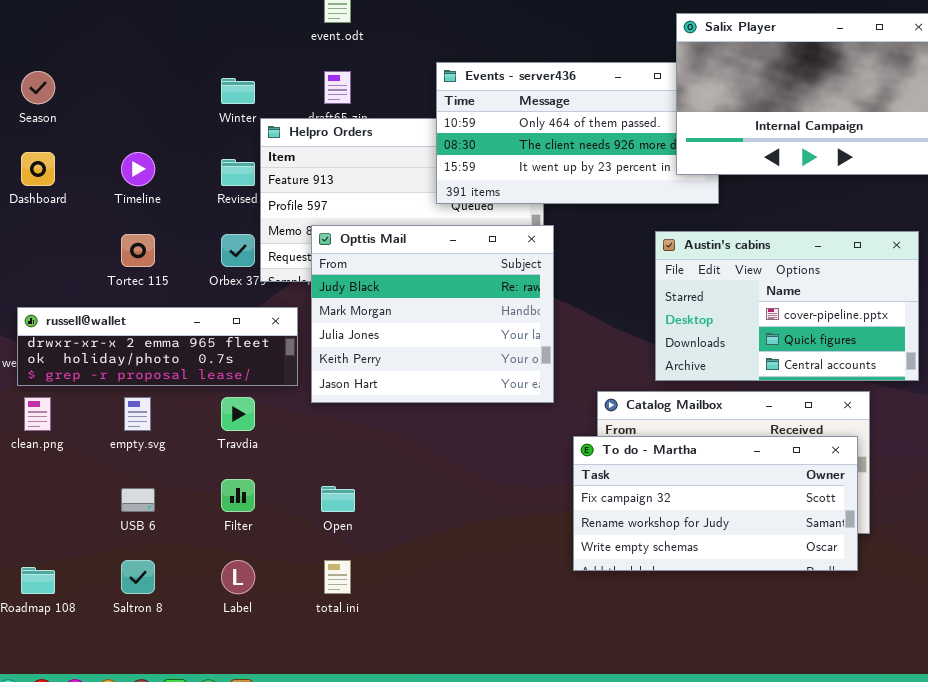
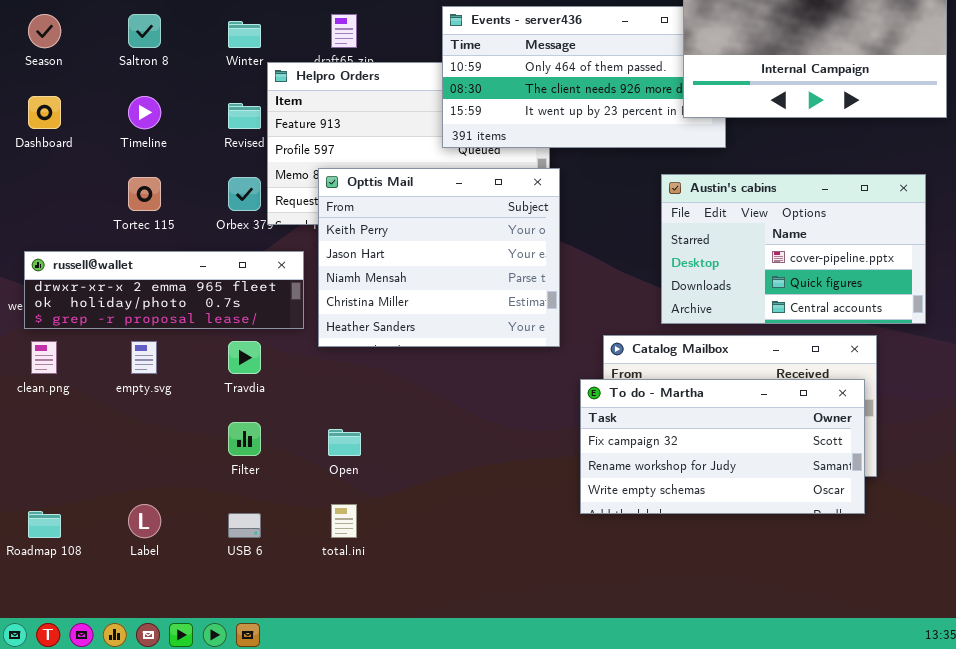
Opttis Mail: [311,225,554,403] -> [318,168,560,347], scrolled down 3 rows
USB 6: [121,488,155,512] -> [228,513,261,538], moved
Saltron 8: [121,560,155,594] -> [128,14,161,48], moved
Label: [221,560,255,594] -> [128,504,161,538], moved

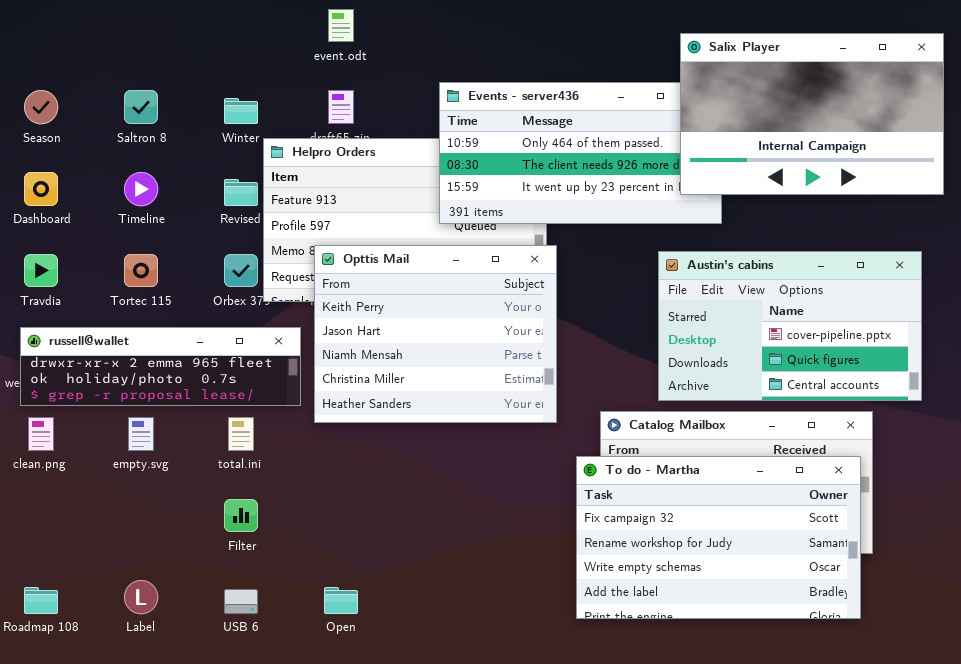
Travdia: [228,341,261,374] -> [24,254,58,287], moved
To do - Martha: [580,379,865,514] -> [576,456,861,619], resized
Open: [328,429,361,456] -> [324,587,358,614], moved
total.ini: [331,504,357,538] -> [228,417,254,451], moved

